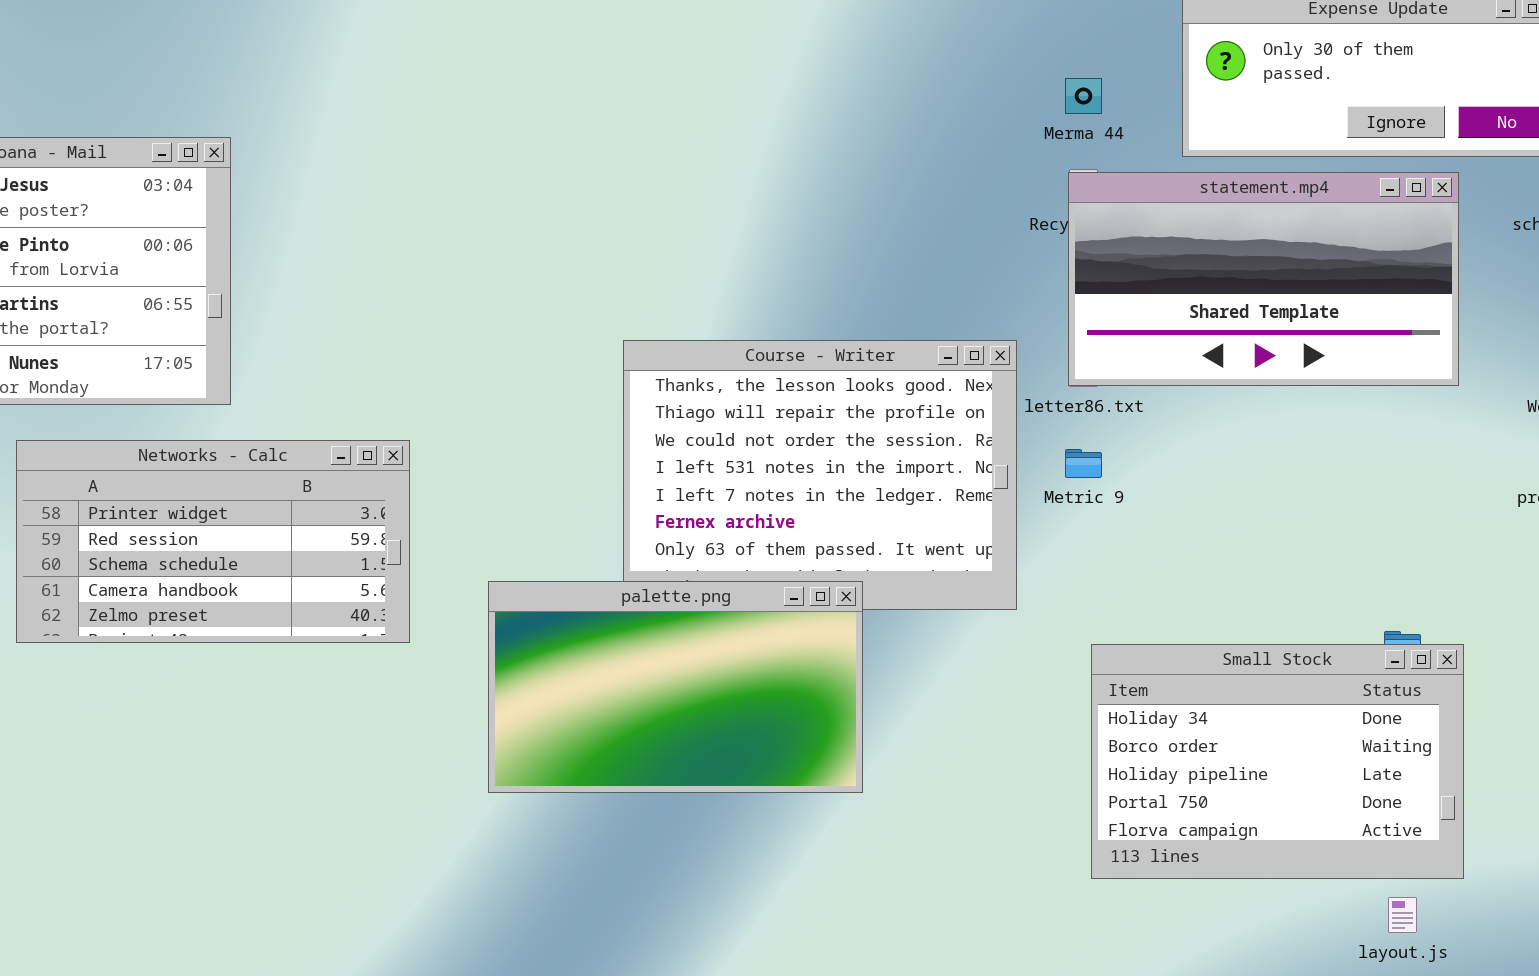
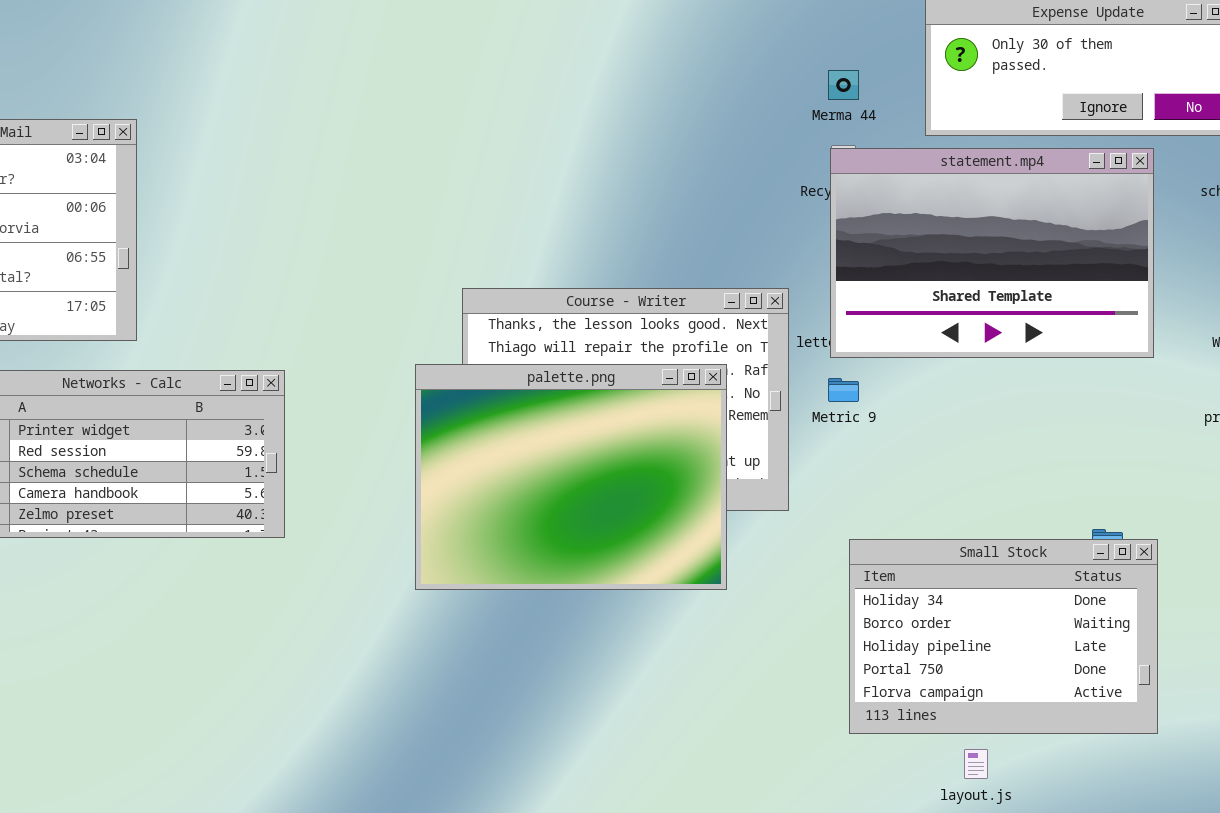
statement.mp4: [1068,172,1459,386] -> [830,148,1154,358], resized
palette.png: [488,581,863,793] -> [415,364,727,590], moved, resized
layout.js: [1388,897,1417,933] -> [964,749,988,779], moved

